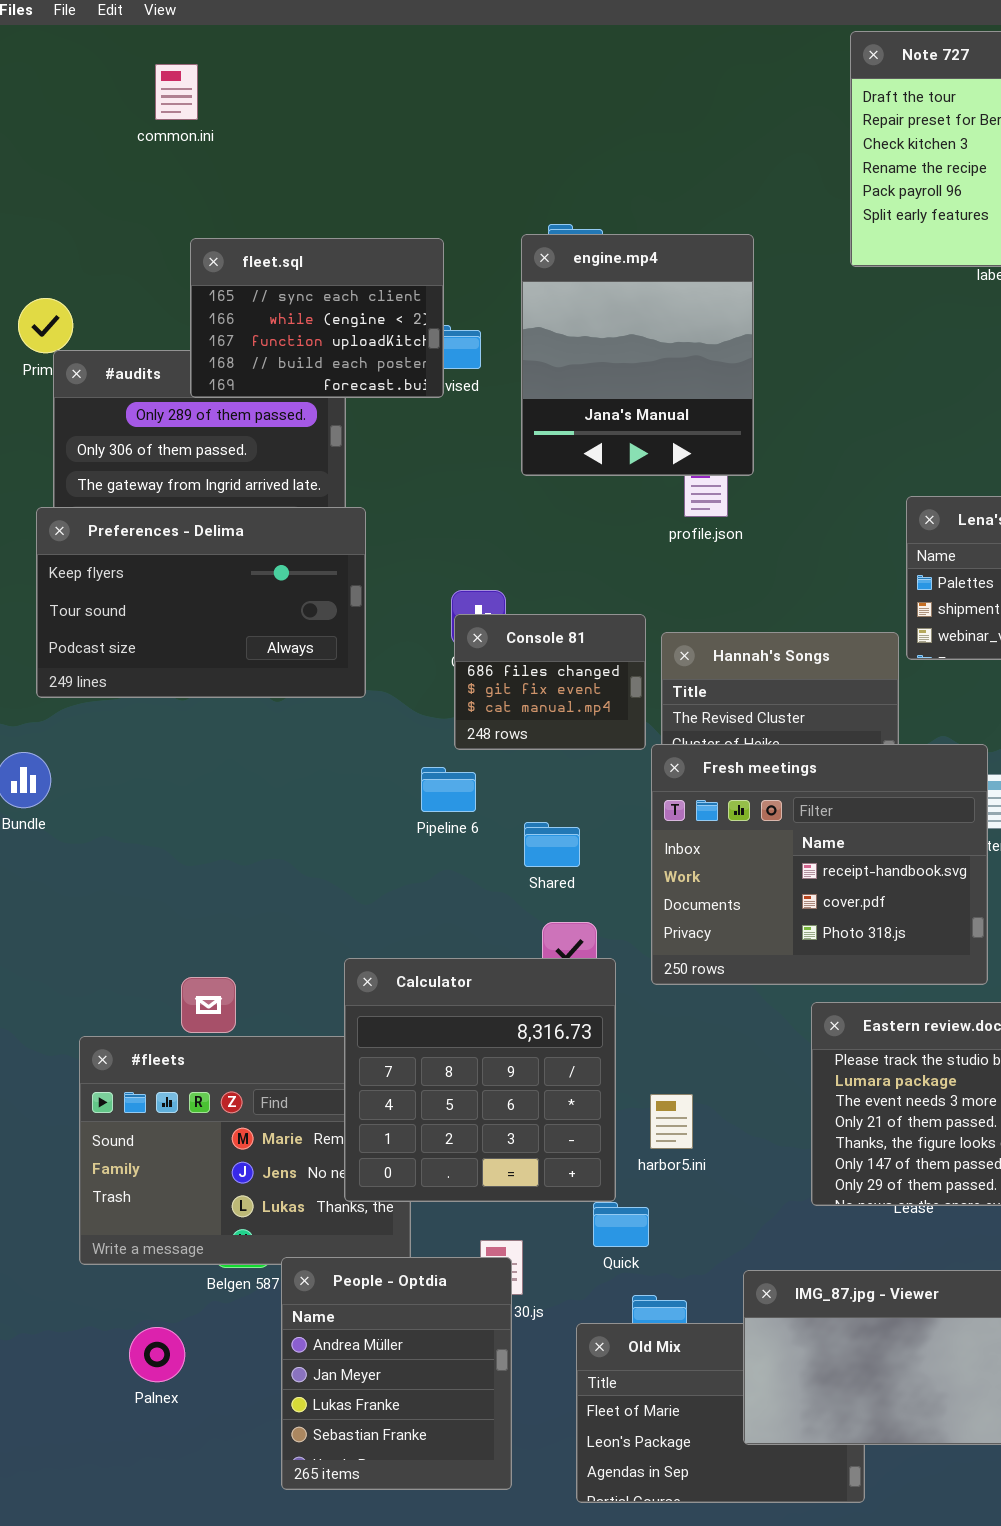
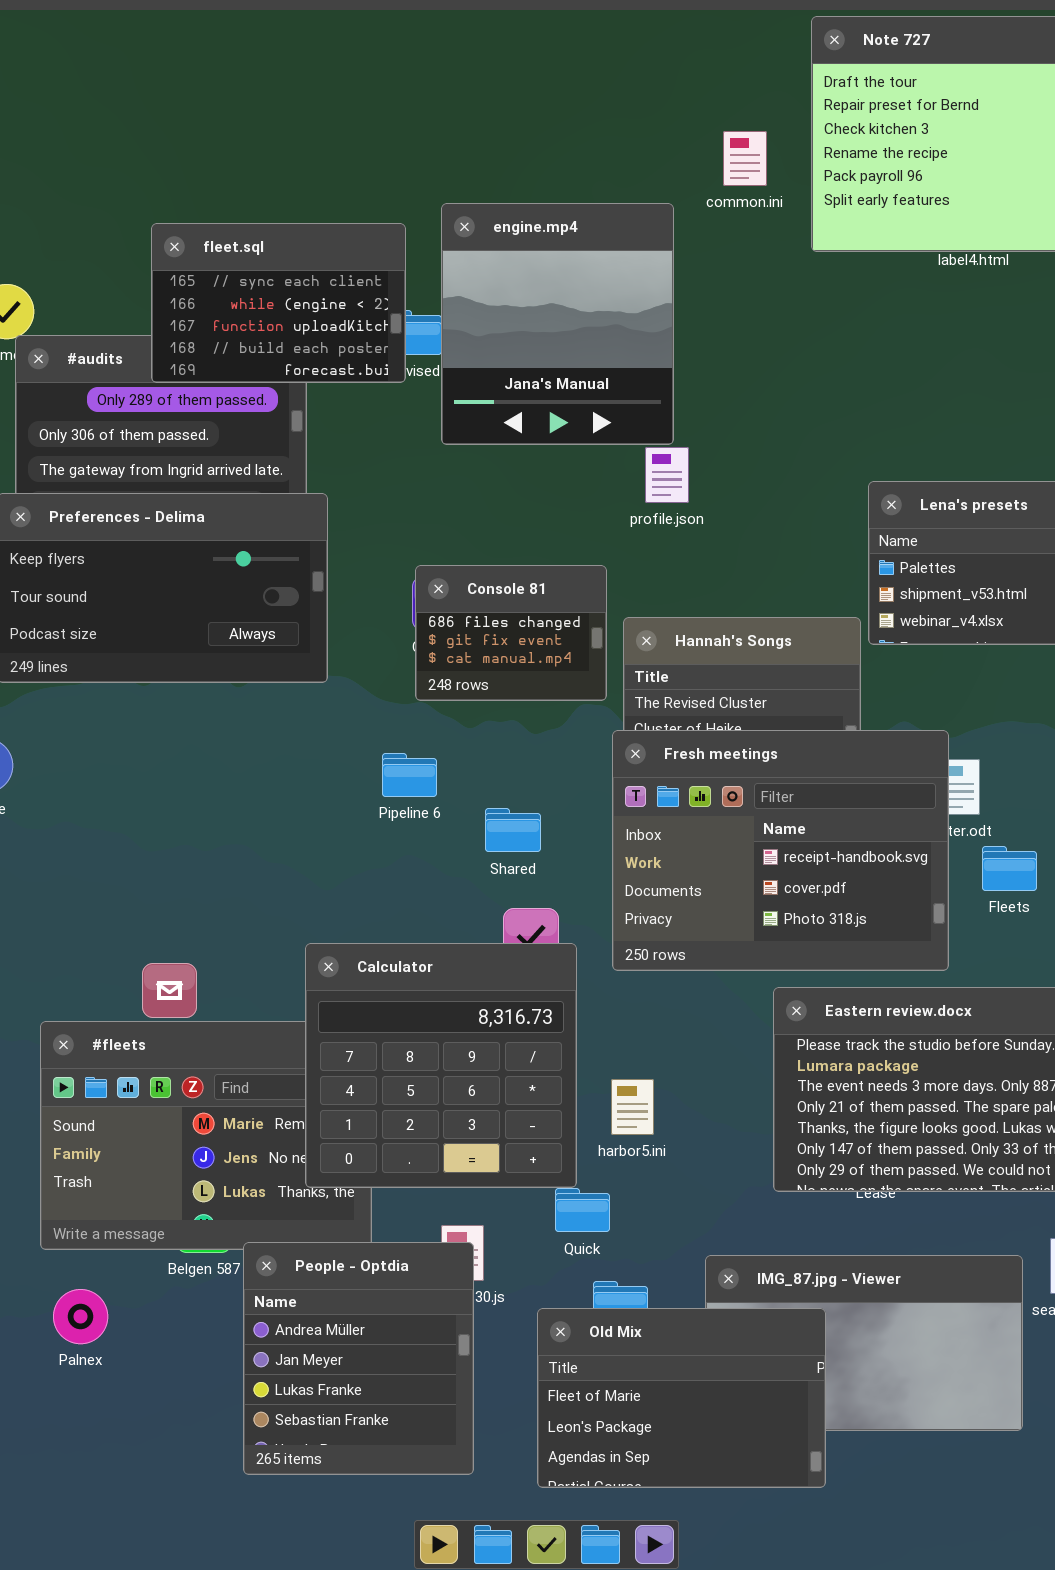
common.ini: [155,64,198,120] -> [723,131,767,186], moved
engine.mp4: [521,234,754,476] -> [441,203,674,445], moved
Console 81: [454,614,646,750] -> [415,565,607,701], moved
Old Mix: [576,1323,865,1503] -> [537,1308,826,1488], raised
Palnex: [129,1327,185,1382] -> [53,1289,108,1344], moved

